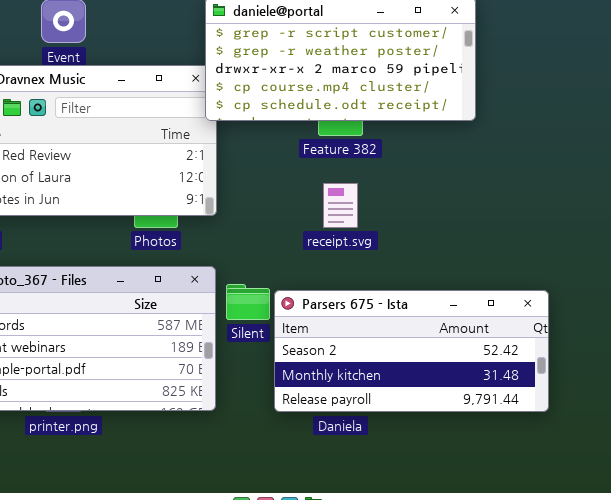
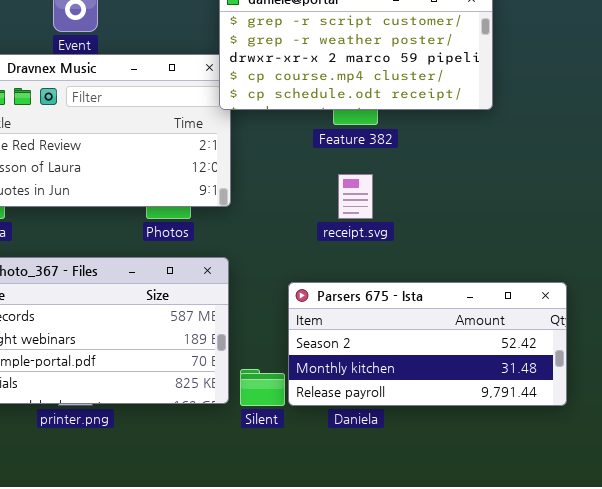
Silent: [226,284,270,320] -> [240,369,285,406], moved

